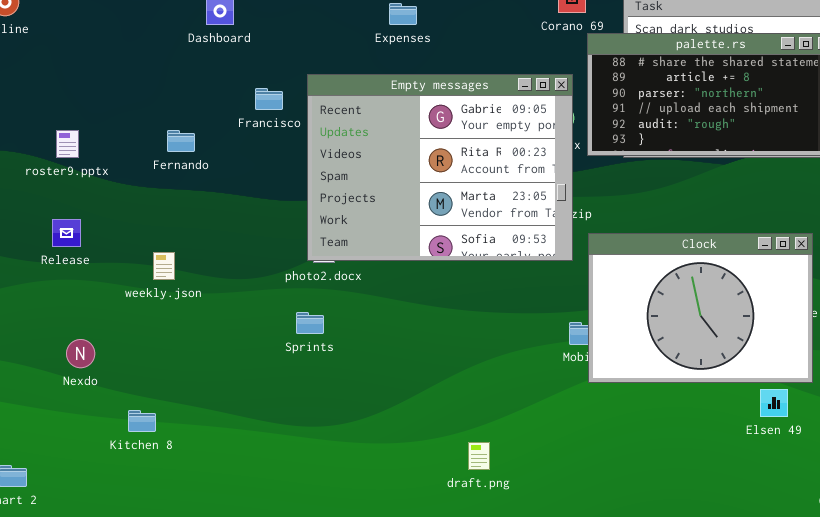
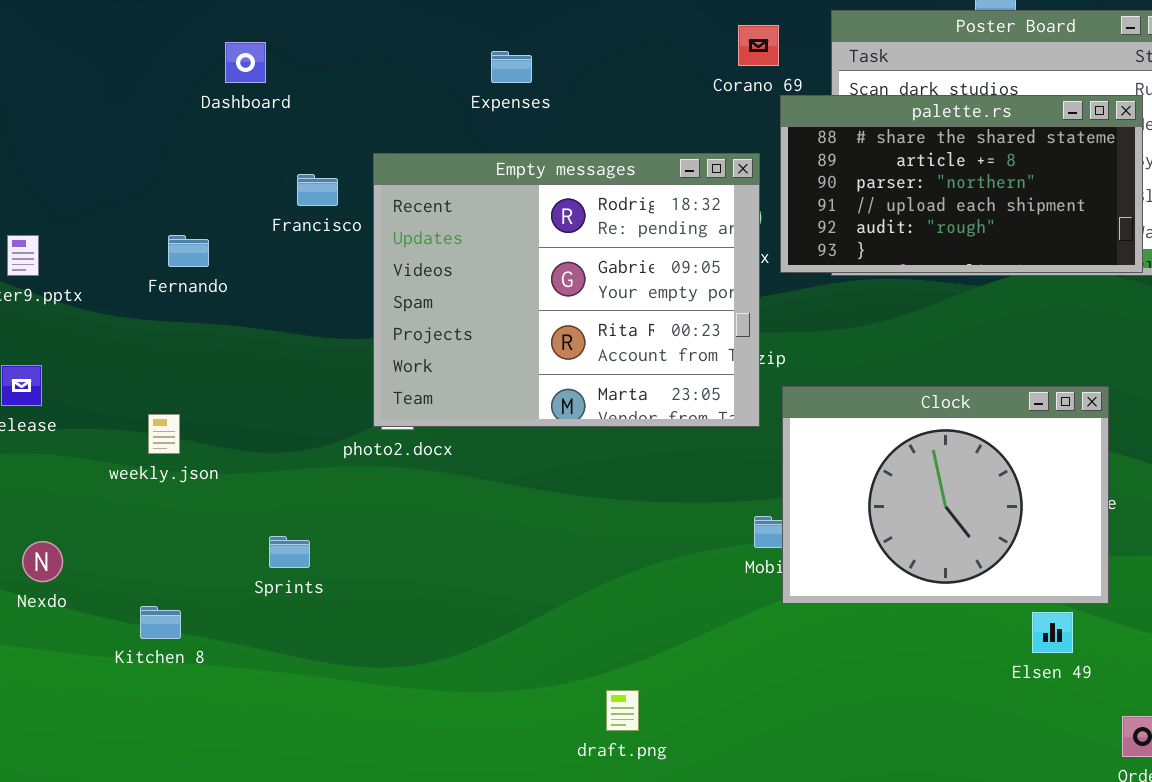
Empty messages: [307,74,573,261] -> [373,153,760,427], scrolled up 1 row
Sprints: [296,312,324,334] -> [269,536,310,568], moved
Kitchen 8: [128,410,156,432] -> [140,606,181,639], moved

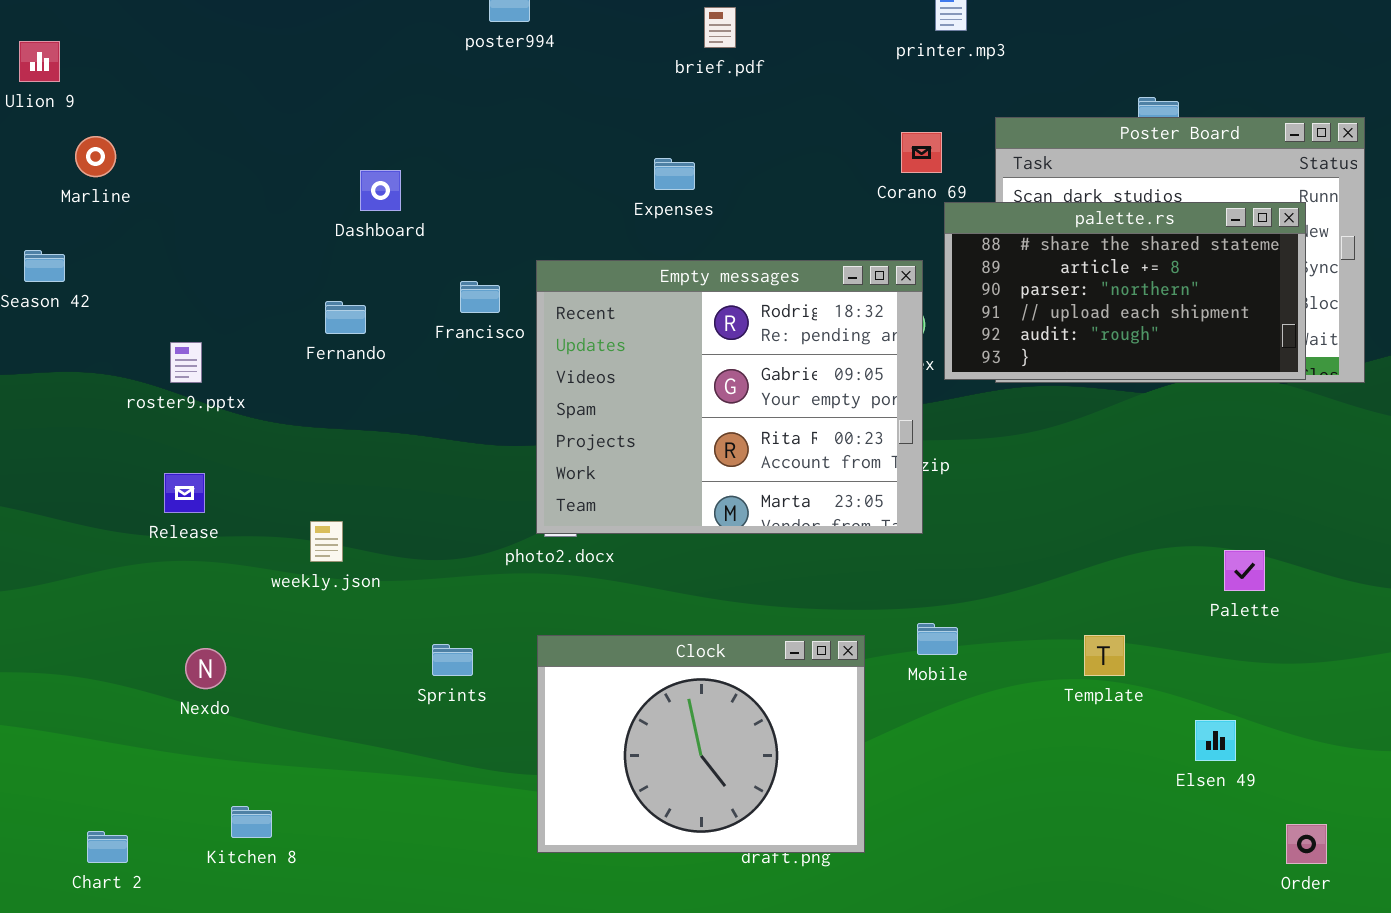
Dashboard: [225,42,266,83] -> [360,170,401,211], moved
Fernando: [168,235,209,267] -> [325,301,366,334], moved
Clock: [782,386,1109,604] -> [537,635,865,853], moved
Kitchen 8: [140,606,181,639] -> [231,806,272,838], moved

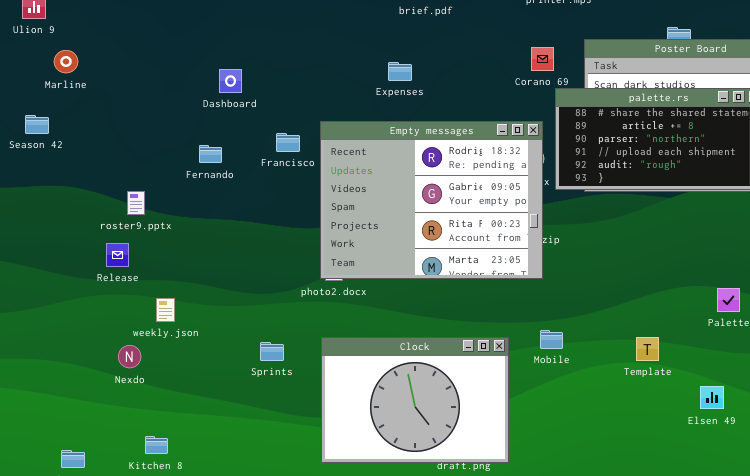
roster9.pptx: [170,342,202,383] -> [127,191,145,215], moved
weekly.json: [310,521,343,562] -> [156,298,175,322], moved

